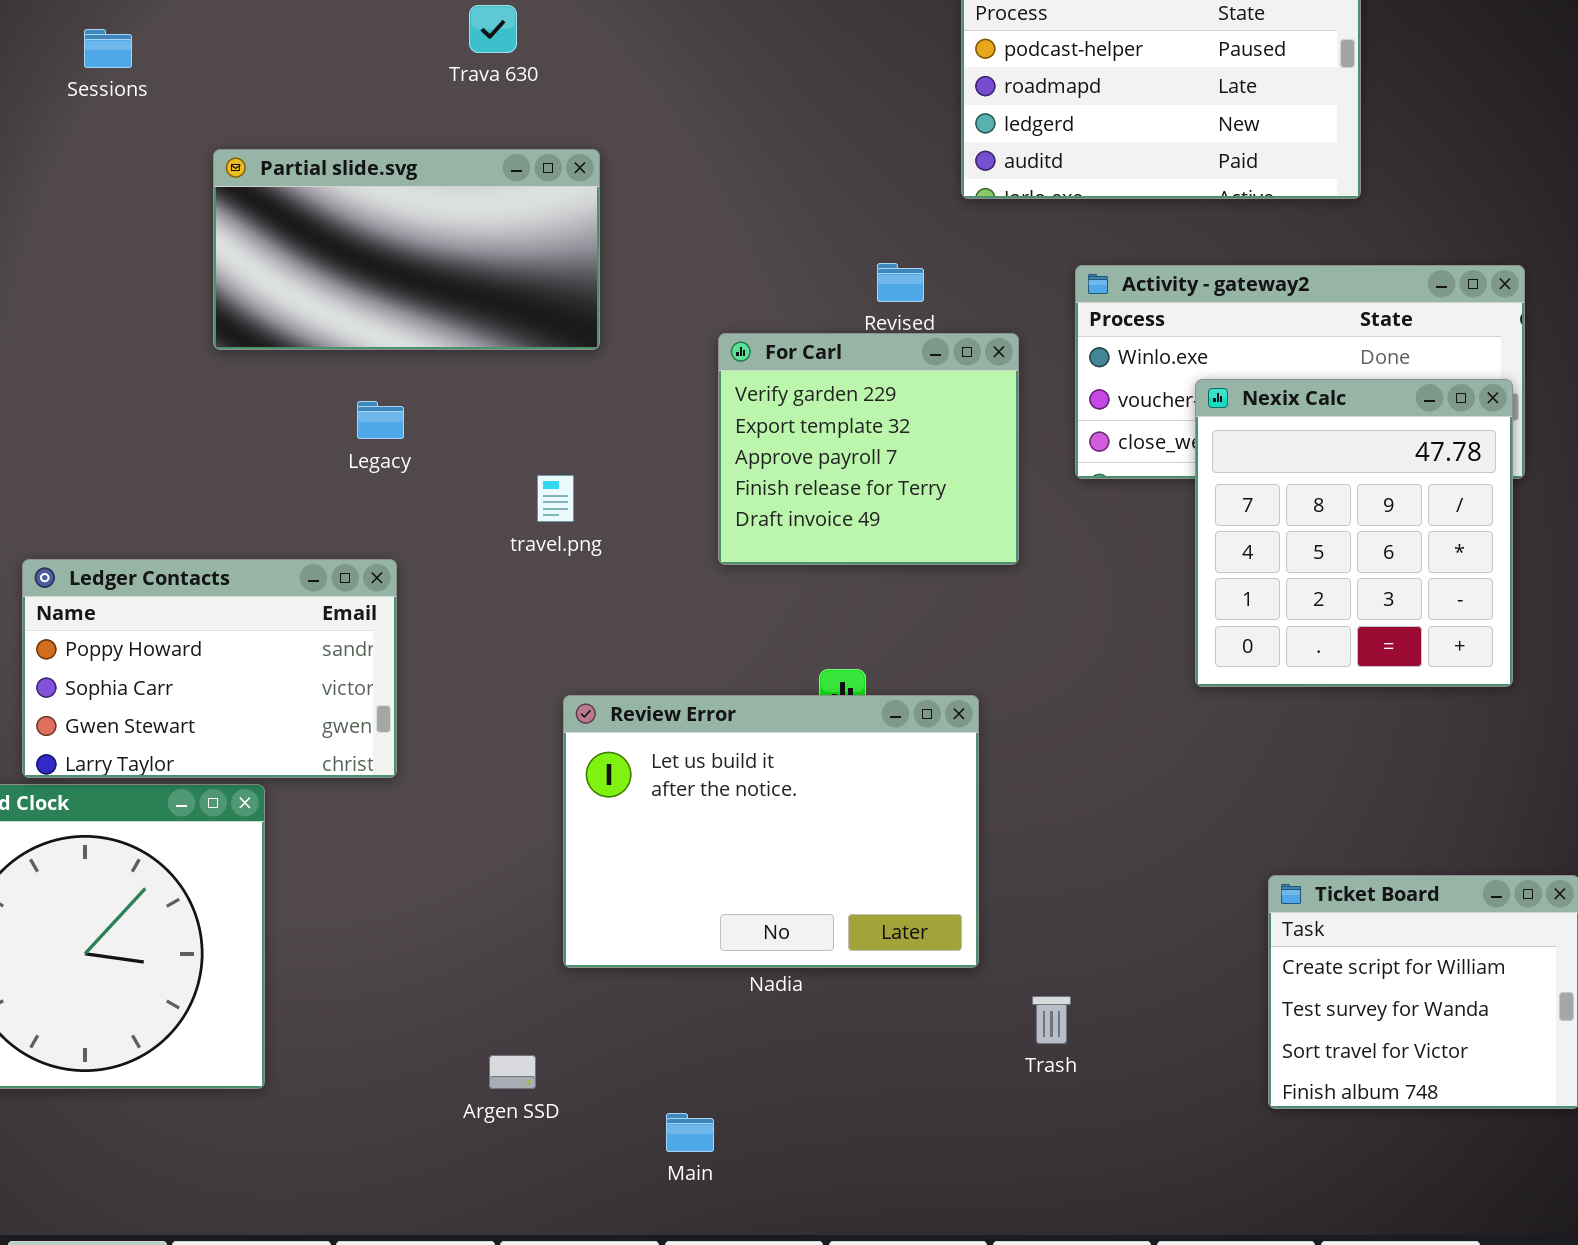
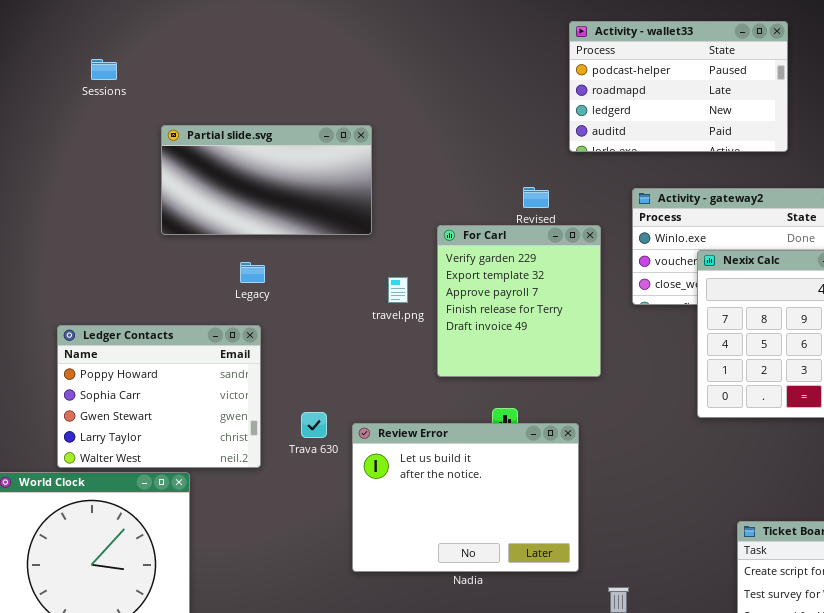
Trava 630: [469,5,517,53] -> [301,412,327,438], moved
For Carl: [718,333,1019,565] -> [437,225,601,377], resized
travel.png: [537,475,574,522] -> [388,277,408,303], moved
Ledger Contacts: [22,559,397,778] -> [57,325,261,468], resized

